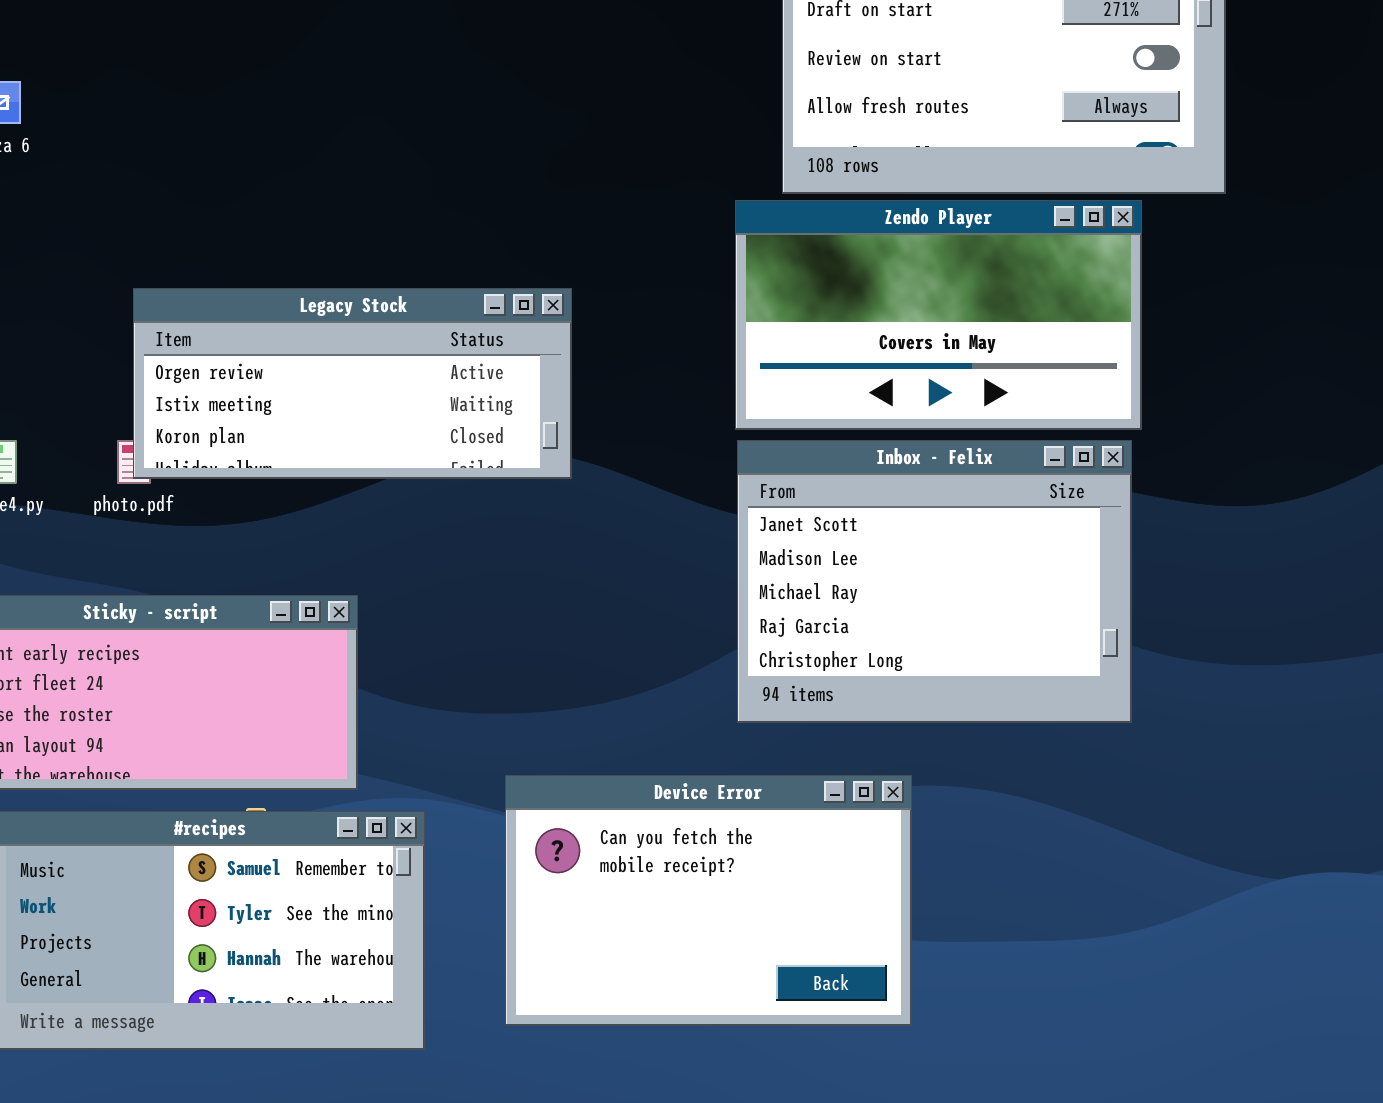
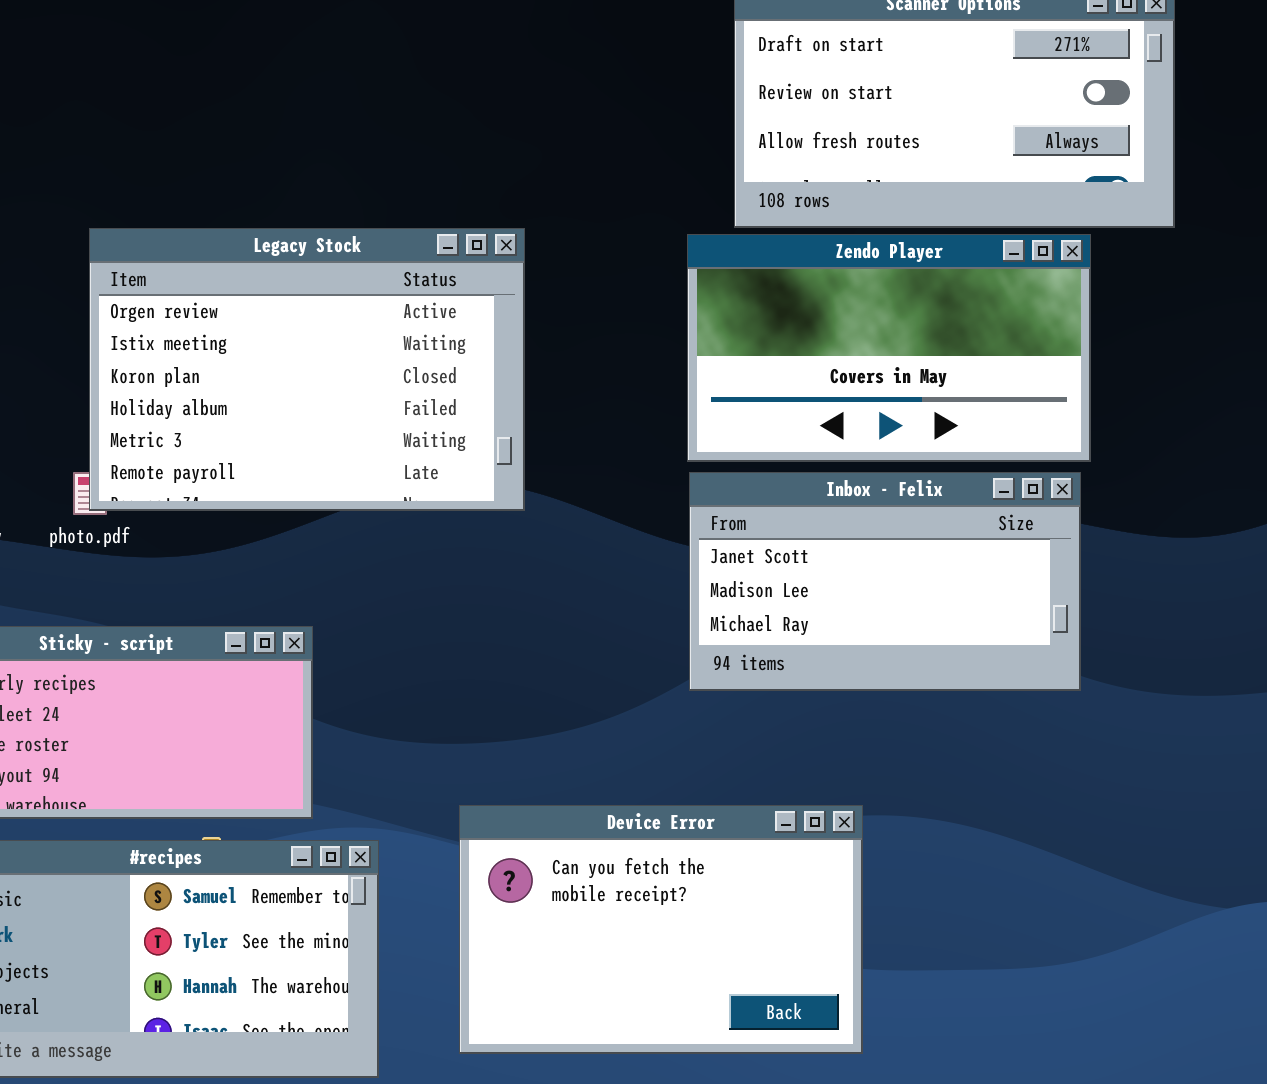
Legacy Stock: [133,288,572,479] -> [89,228,525,511], resized
Inbox - Felix: [737,440,1132,723] -> [689,472,1081,691], resized

